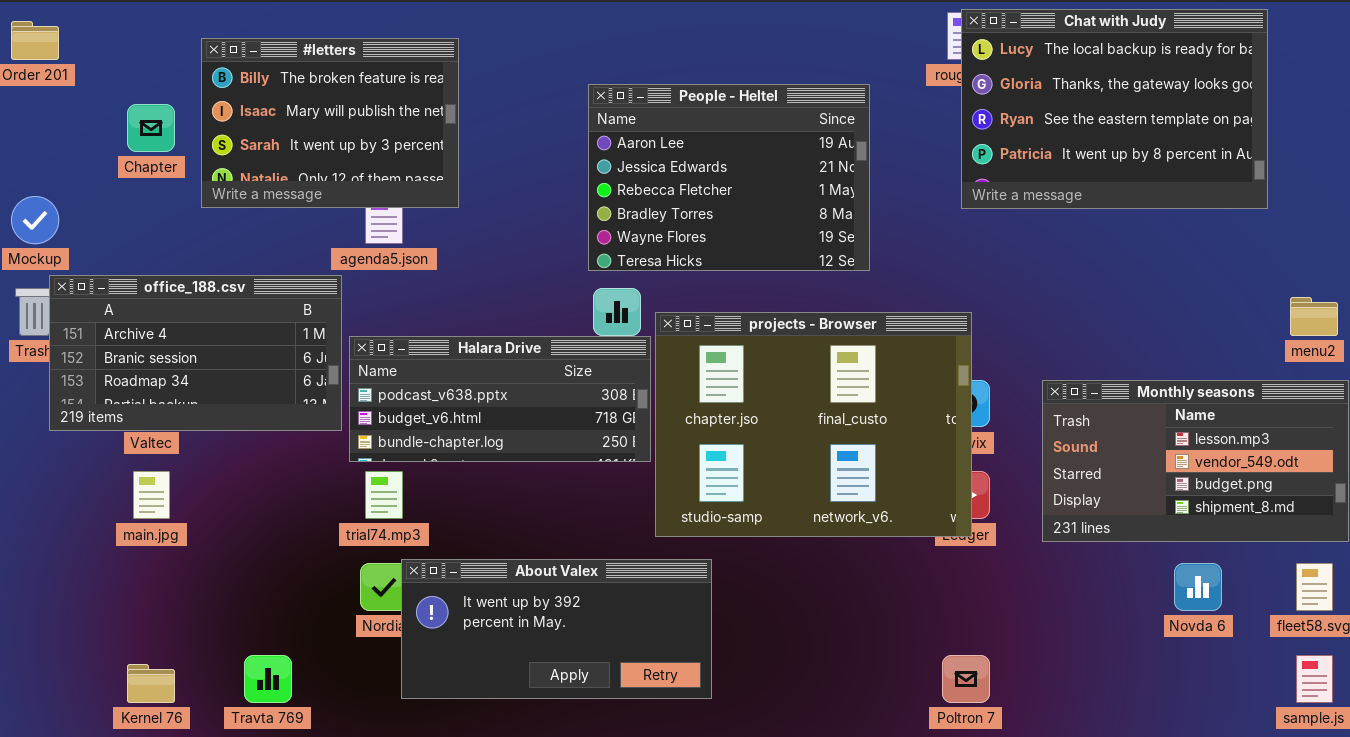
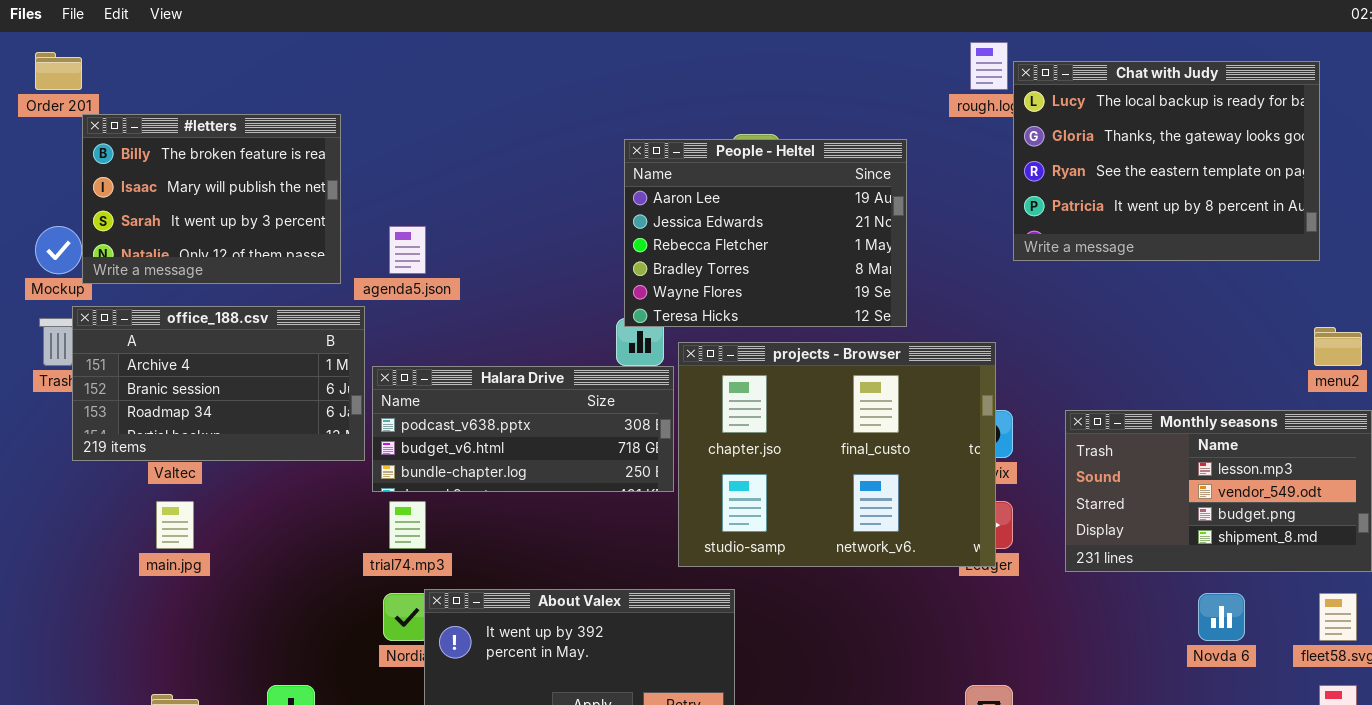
Chat with Judy: [961,9,1268,209] -> [1013,61,1320,261], moved
#letters: [201,38,459,208] -> [82,114,341,284], moved
People - Heltel: [588,84,870,271] -> [624,139,907,327], moved

